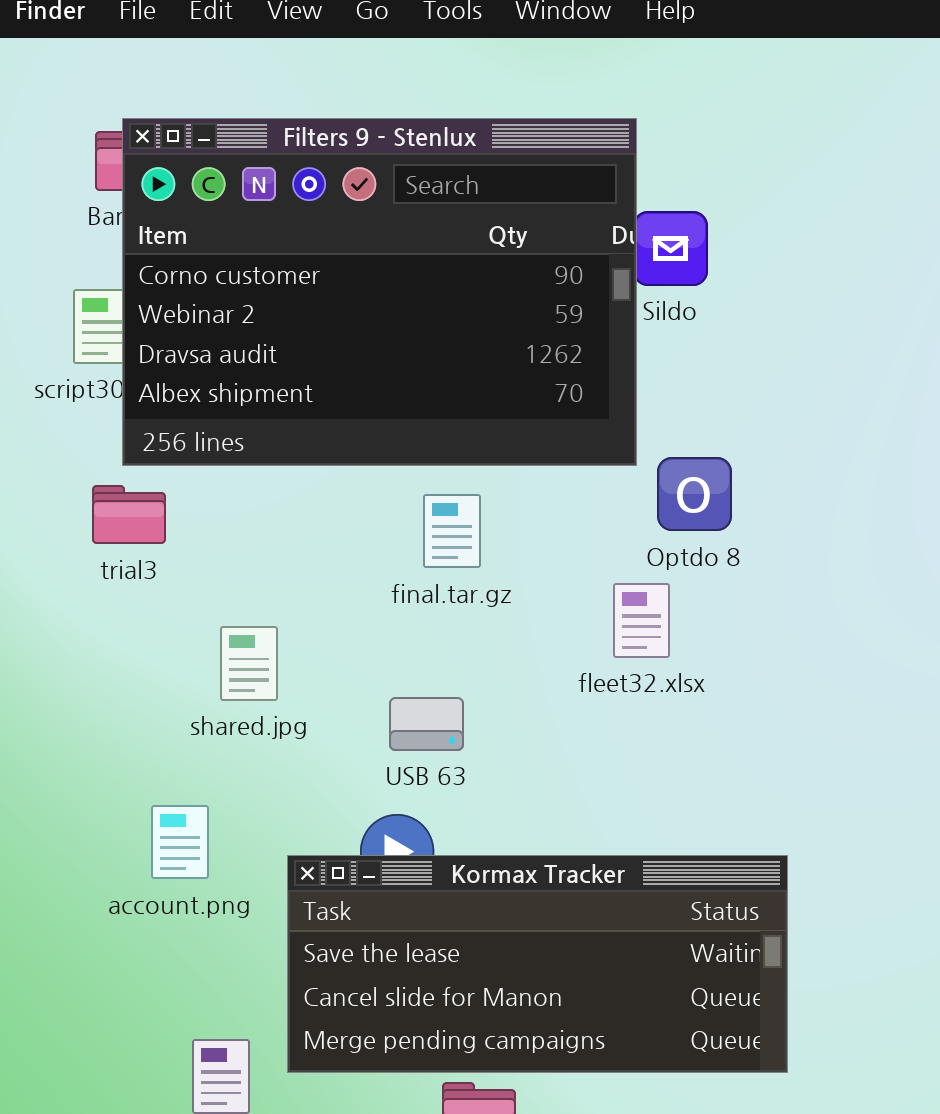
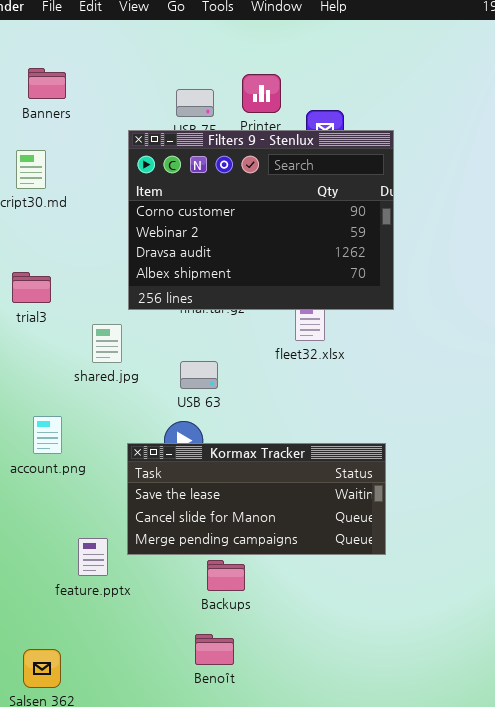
Filters 9 - Stenlux: [122,118,637,466] -> [128,130,394,310], moved
trial3: [92,485,166,544] -> [12,272,51,303], moved
account.png: [151,805,209,879] -> [33,416,62,454], moved

